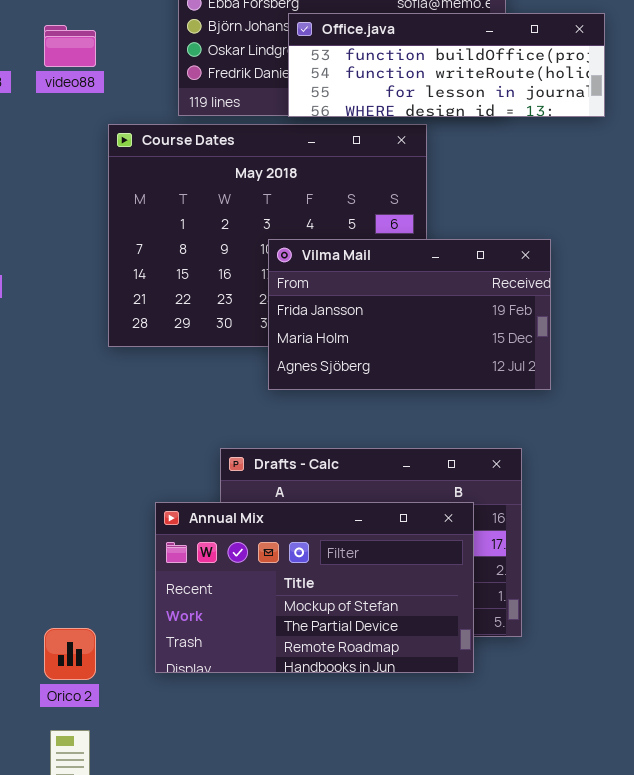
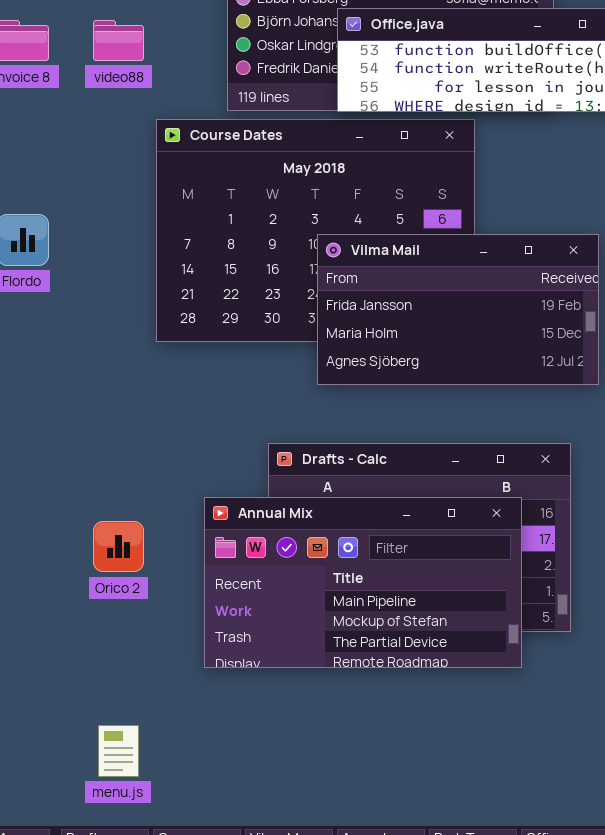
Annual Mix: [155,502,474,673] -> [204,497,522,668], scrolled up 1 row
Orico 2: [44,628,96,680] -> [93,521,144,572], moved

